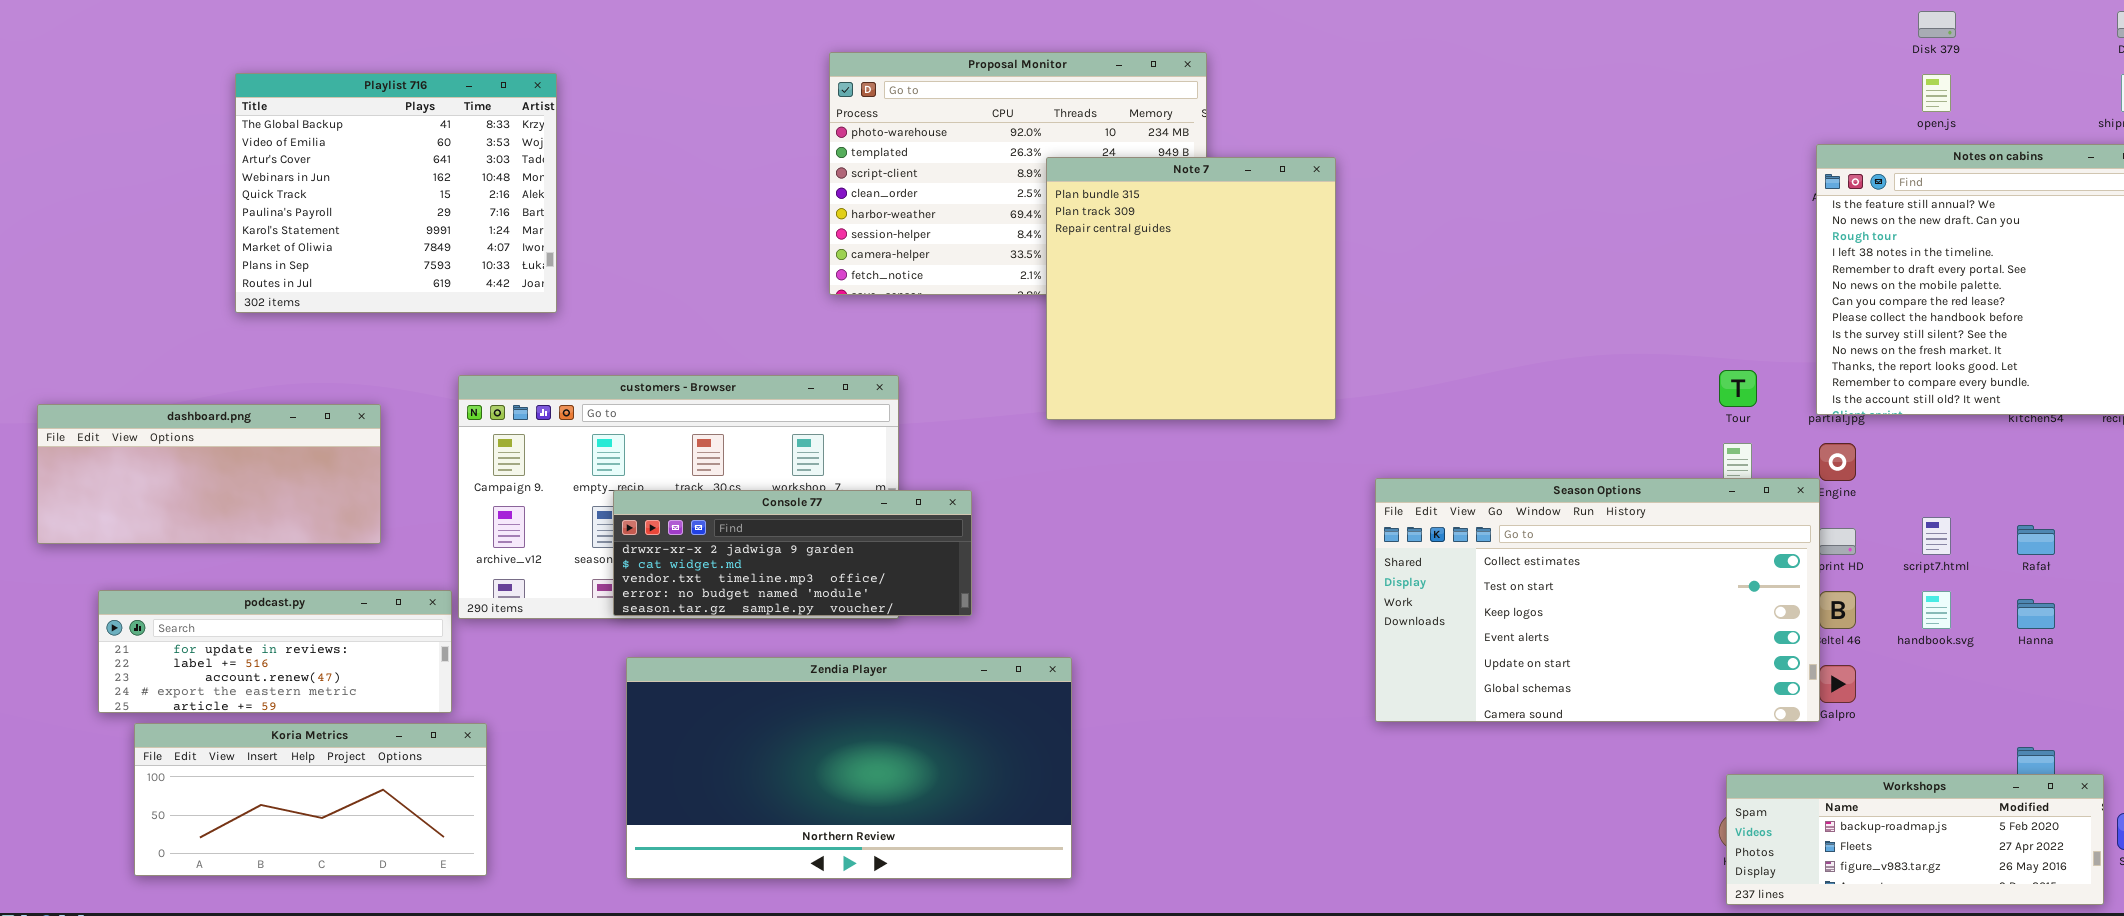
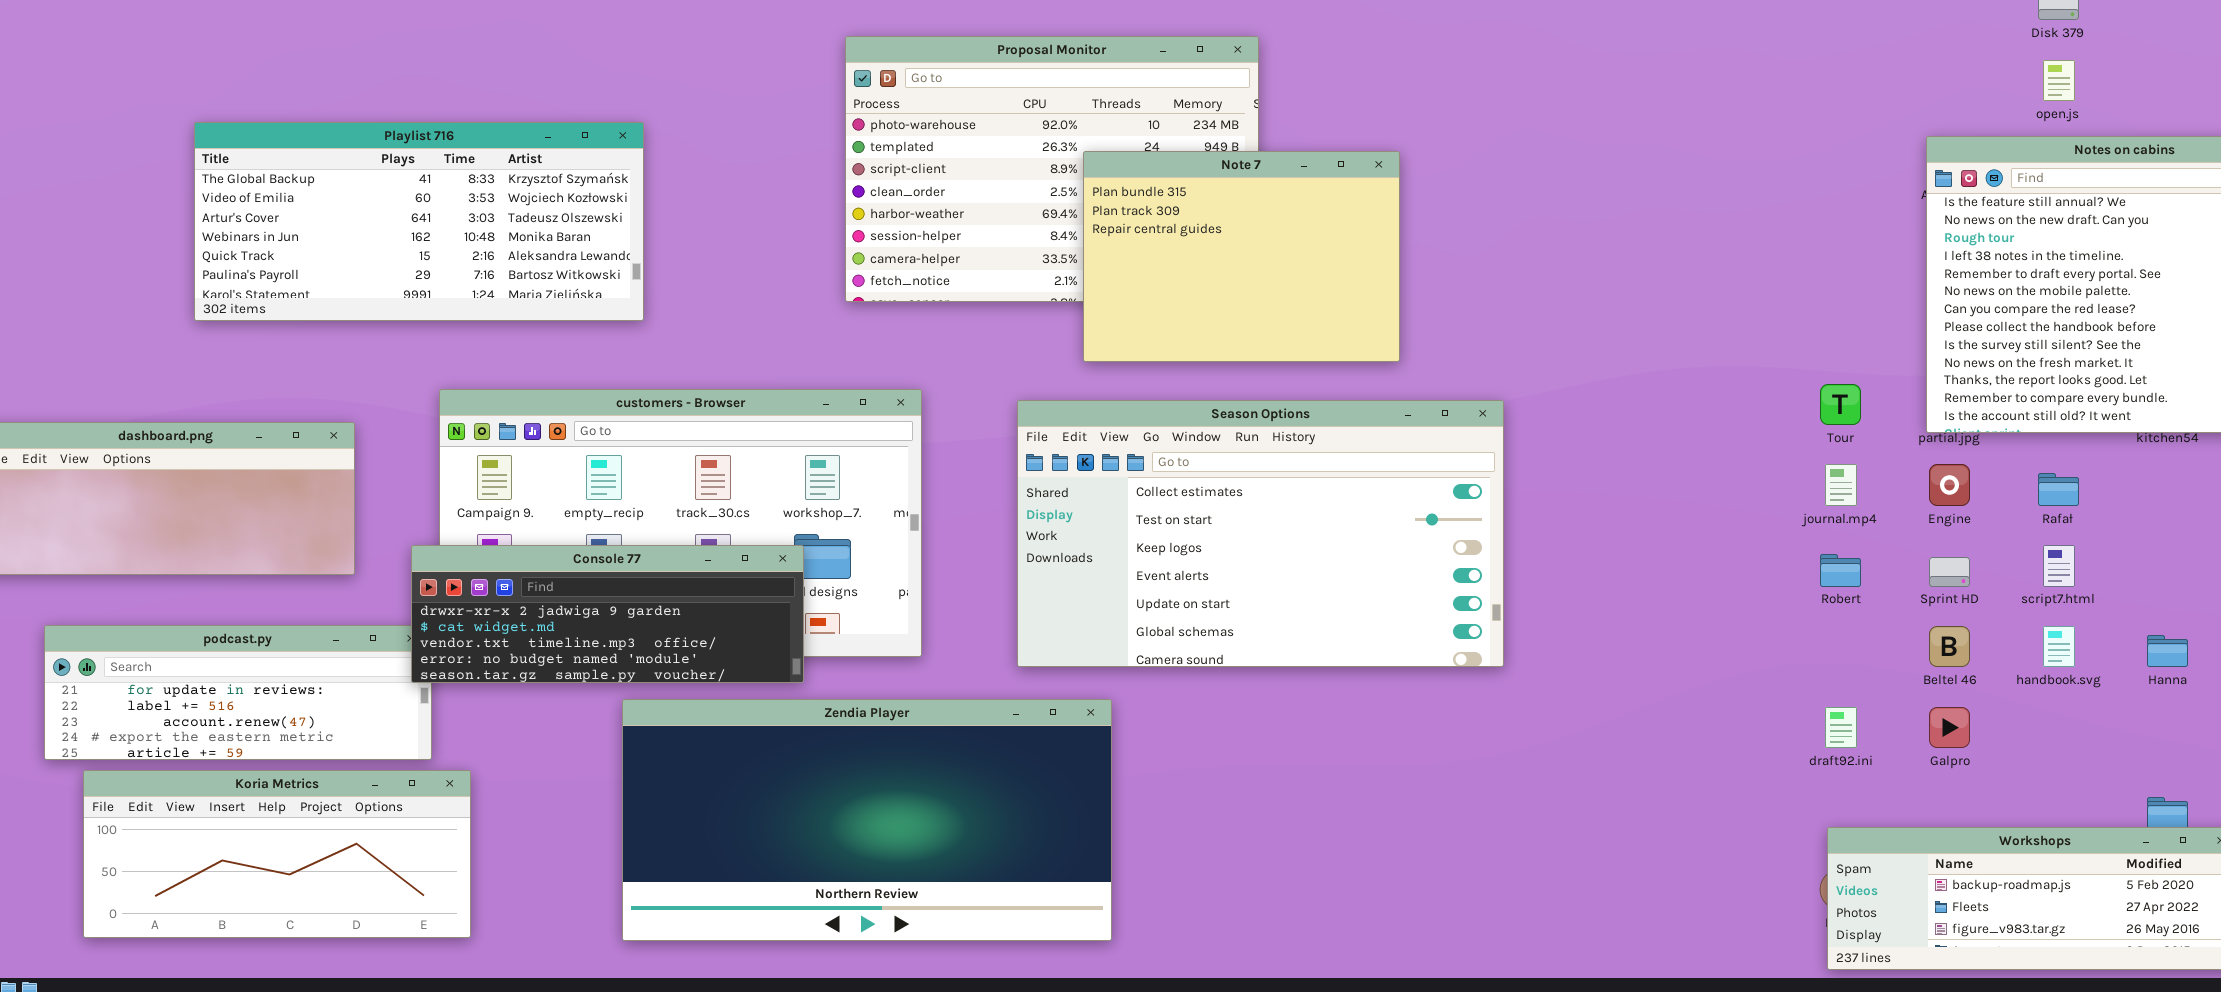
Playlist 716: [235,73,557,313] -> [194,122,644,321], resized
Note 7: [1046,157,1336,420] -> [1083,151,1400,362], resized
Season Options: [1375,478,1820,722] -> [1017,400,1504,667], moved
Console 77: [613,490,972,616] -> [411,545,804,683], moved
Rafał: [2017,525,2055,555] -> [2038,473,2079,506], moved

